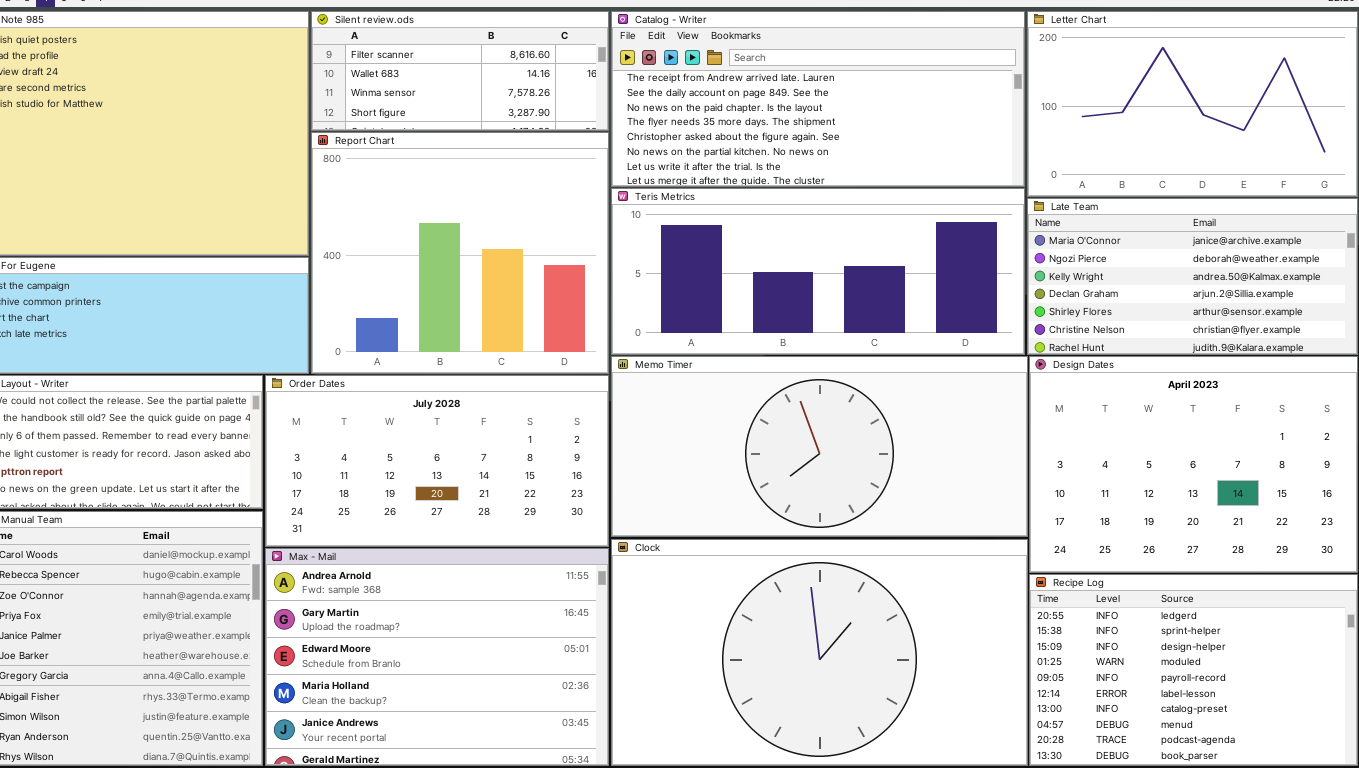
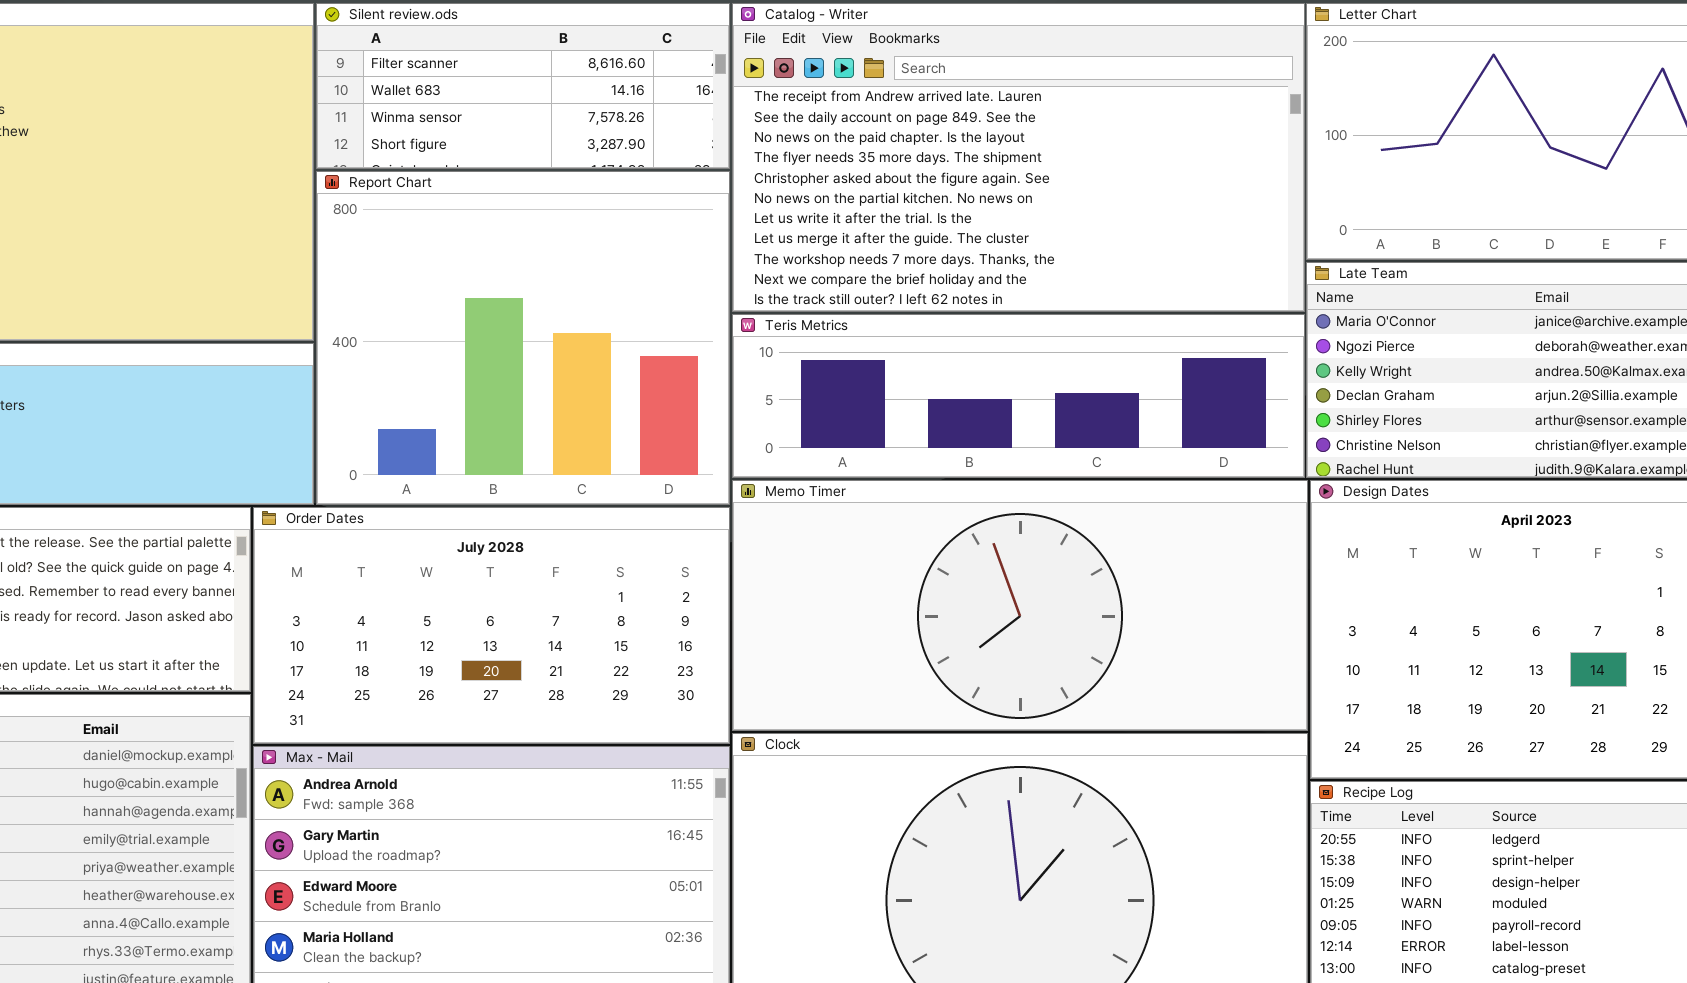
Catalog - Writer: [611,11,1025,187] -> [732,3,1305,312], resized
Teris Metrics: [611,188,1025,355] -> [732,314,1305,478], resized

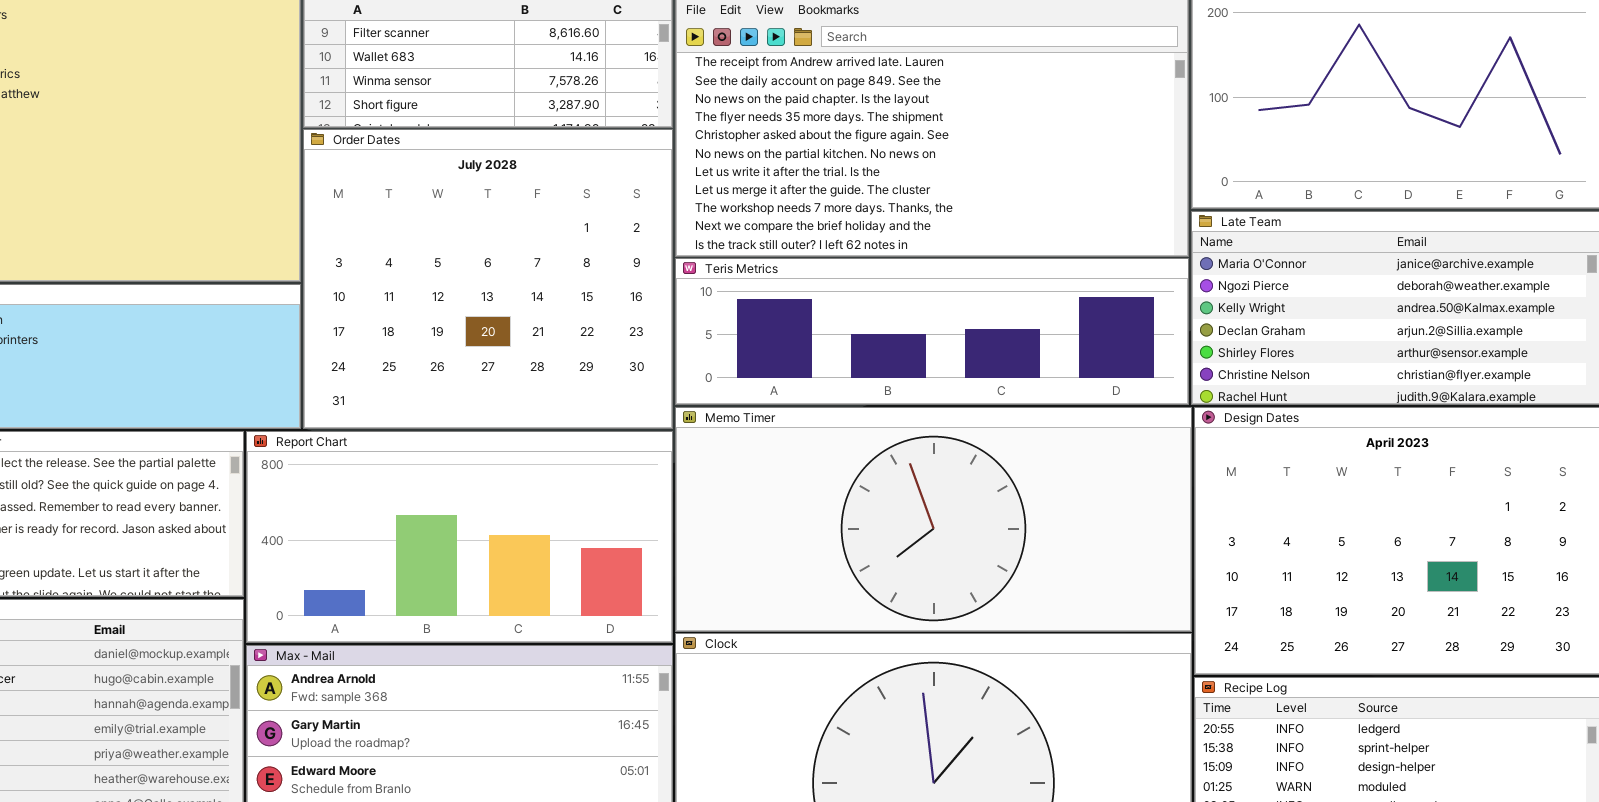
Report Chart: [316,171,730,505] -> [246,431,673,643], moved, resized
Order Dates: [253,507,730,744] -> [303,129,673,429], moved, resized

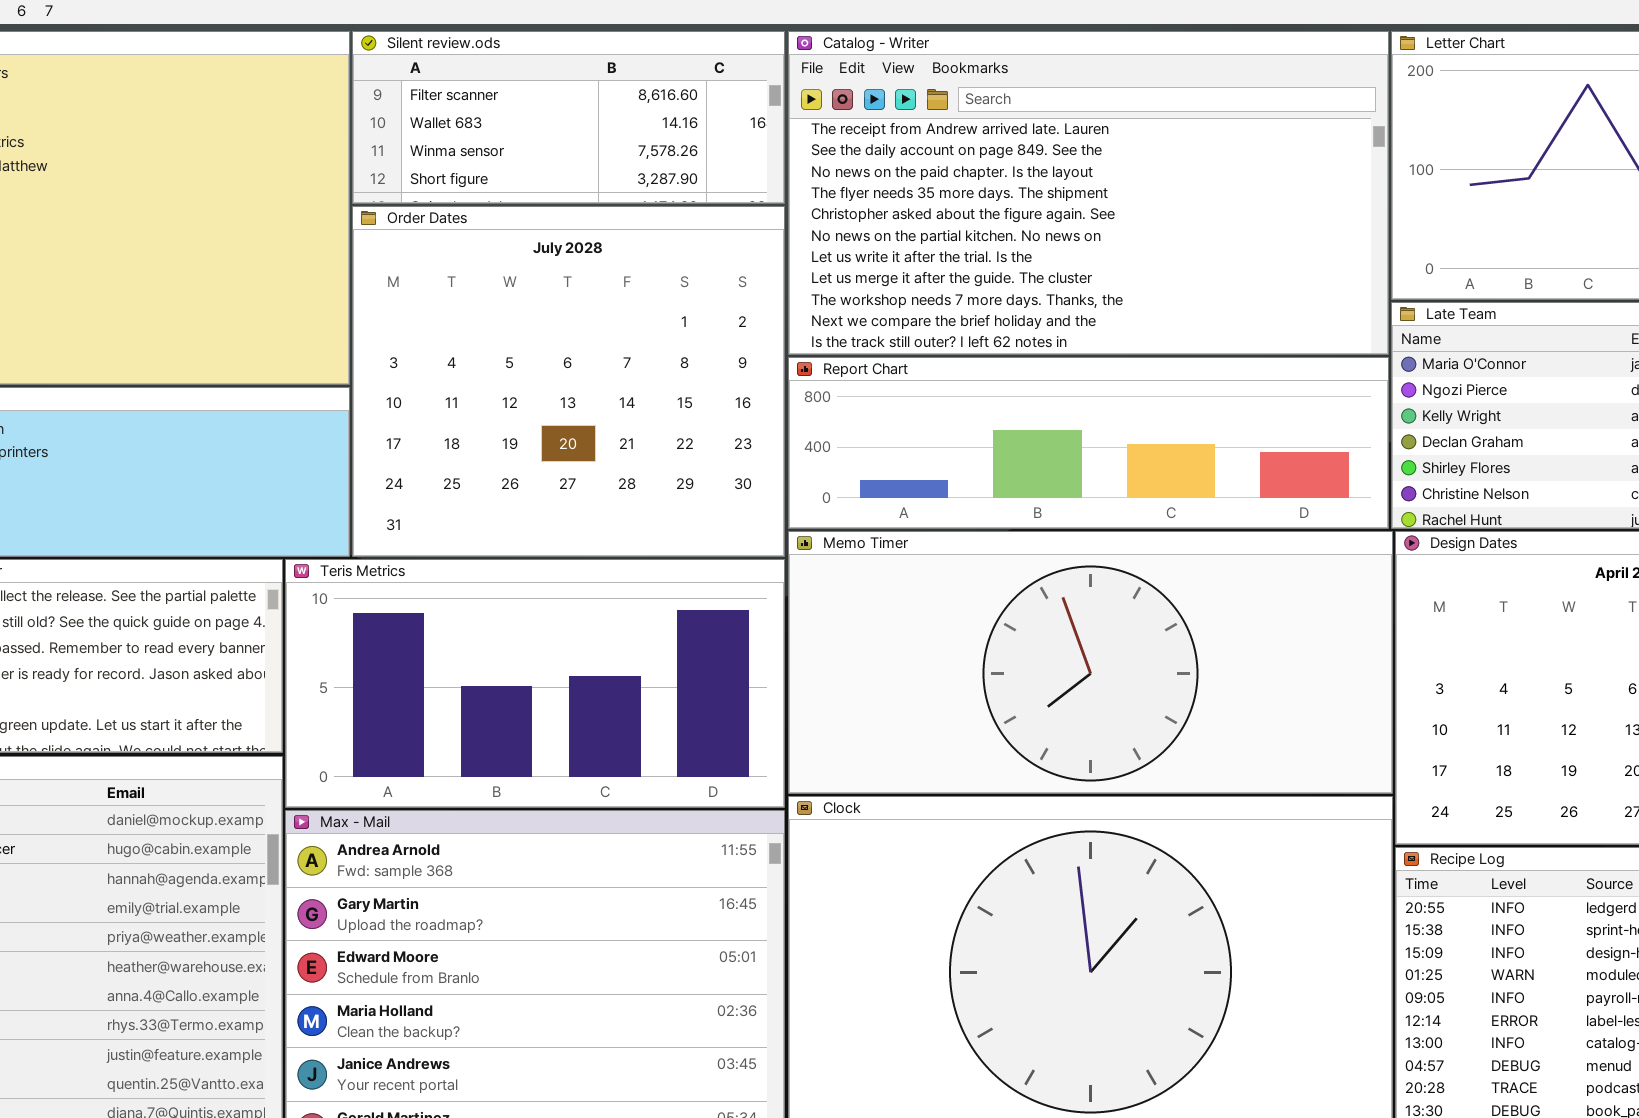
Teris Metrics: [675,258,1189,405] -> [285,559,785,808], moved, resized
Report Chart: [246,431,673,643] -> [788,357,1389,529], moved, resized

